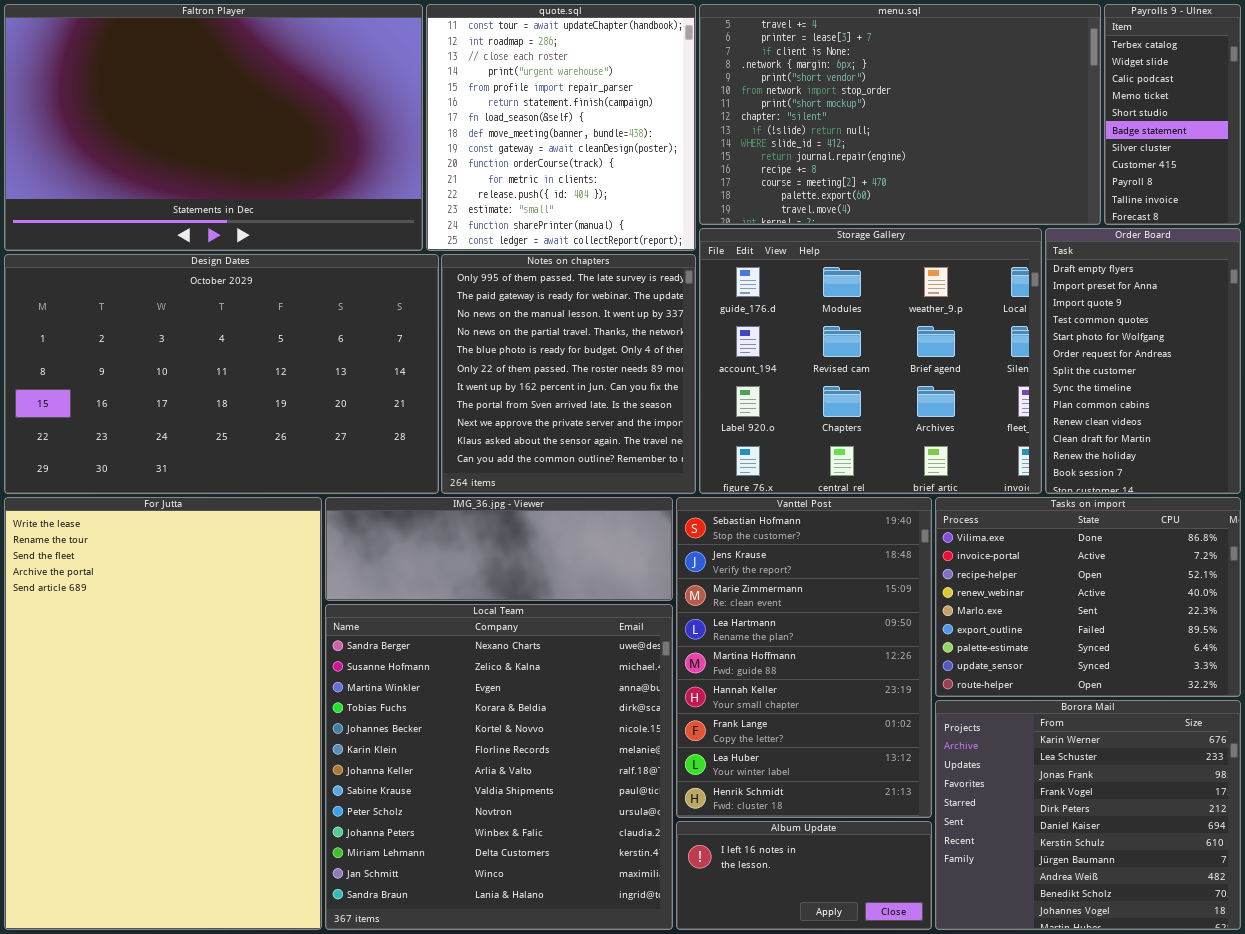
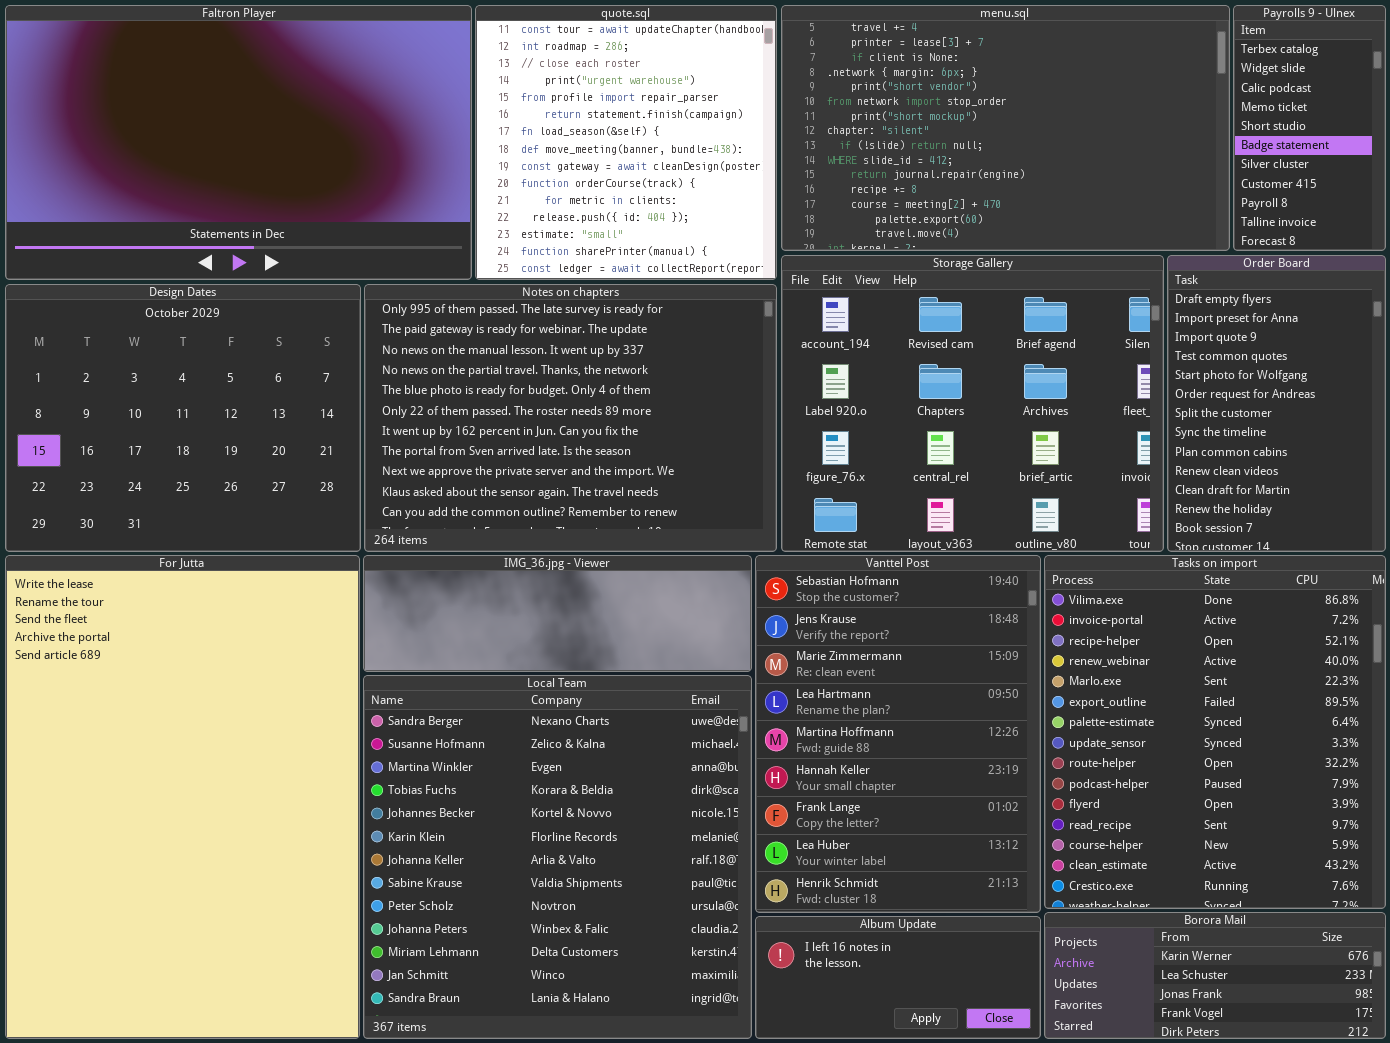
Storage Gallery: [699,228,1042,494] -> [781,255,1164,552], scrolled down 1 row
Design Dates: [4,254,439,494] -> [5,284,361,552], resized
Notes on chapters: [441,254,696,494] -> [364,284,777,552], resized
Tasks on import: [935,497,1241,697] -> [1044,555,1386,909], resized
Borora Mail: [935,700,1241,930] -> [1044,912,1386,1039], resized

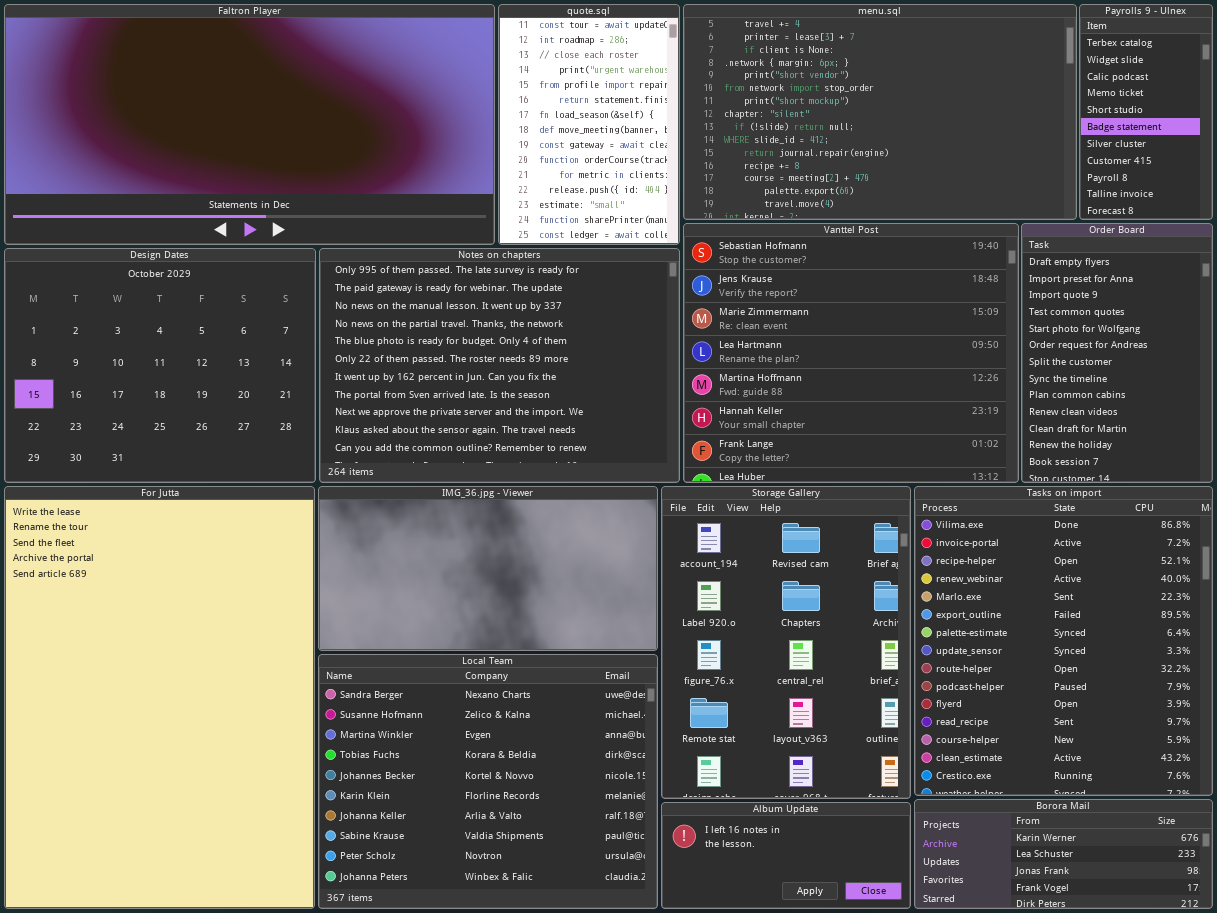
Faltron Player: [5,5,472,280] -> [4,4,495,245], resized
quote.sql: [475,5,777,280] -> [498,4,680,245], resized
Storage Gallery: [781,255,1164,552] -> [661,486,911,799], moved, resized
IMG_36.jpg - Viewer: [363,555,752,672] -> [318,486,658,651], resized
Vanttel Post: [755,555,1041,913] -> [683,223,1019,483], moved, resized
Local Team: [363,675,752,1039] -> [318,654,658,909], resized

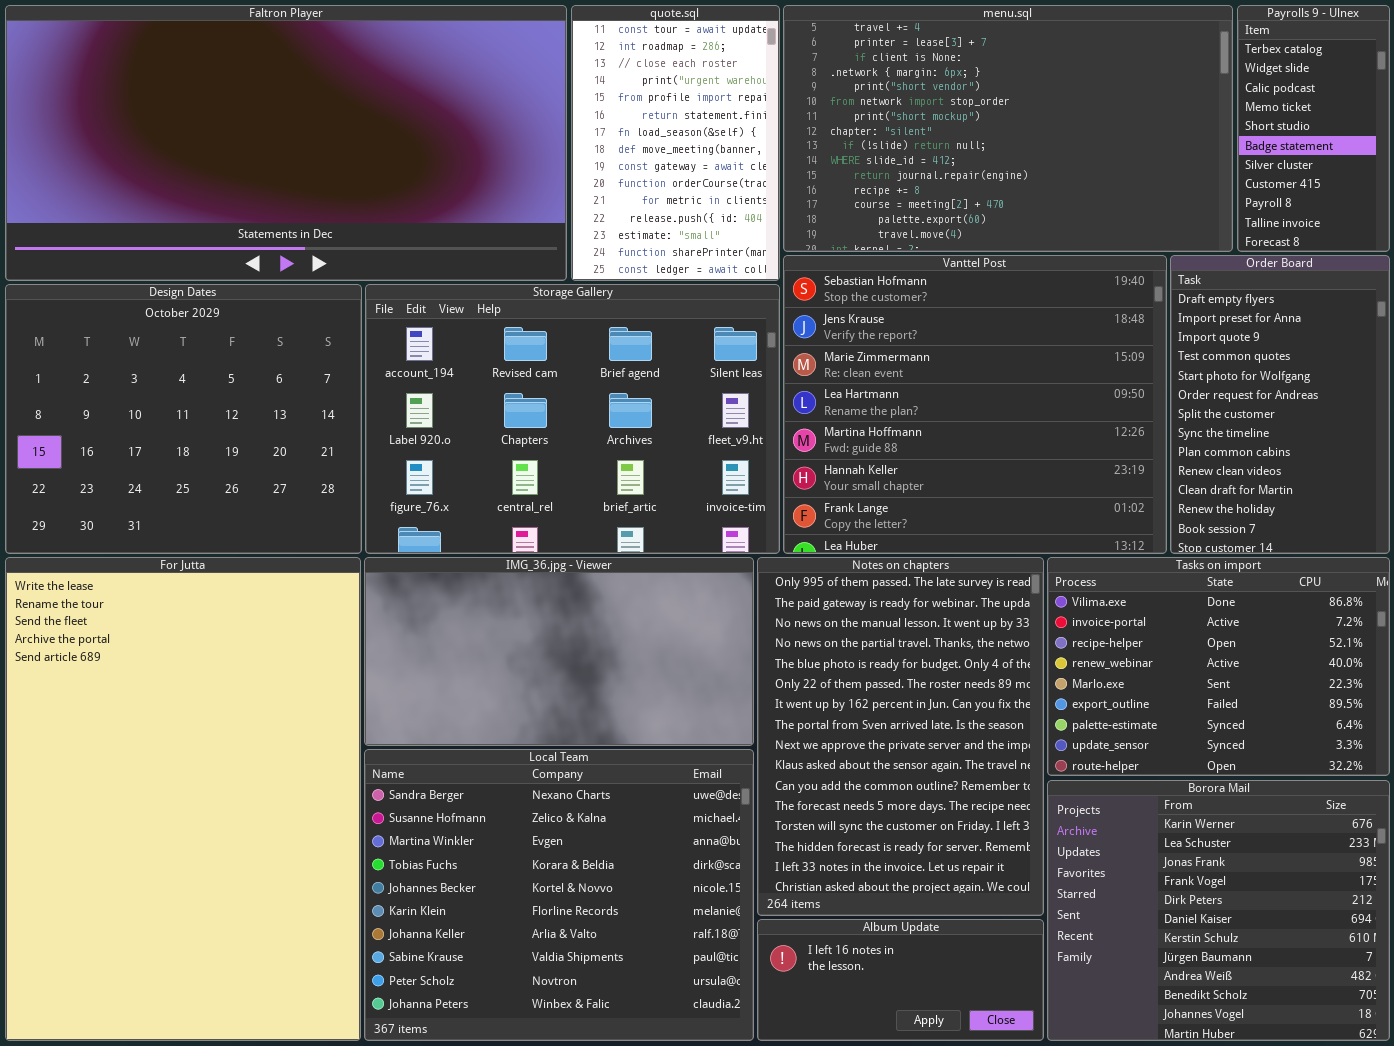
Notes on chapters: [319,248,680,483] -> [757,557,1044,916], moved, resized
Storage Gallery: [661,486,911,799] -> [365,284,780,554], moved, resized
Tasks on import: [914,486,1213,796] -> [1047,557,1390,776], resized
Borora Mail: [914,799,1213,909] -> [1047,780,1390,1041], resized

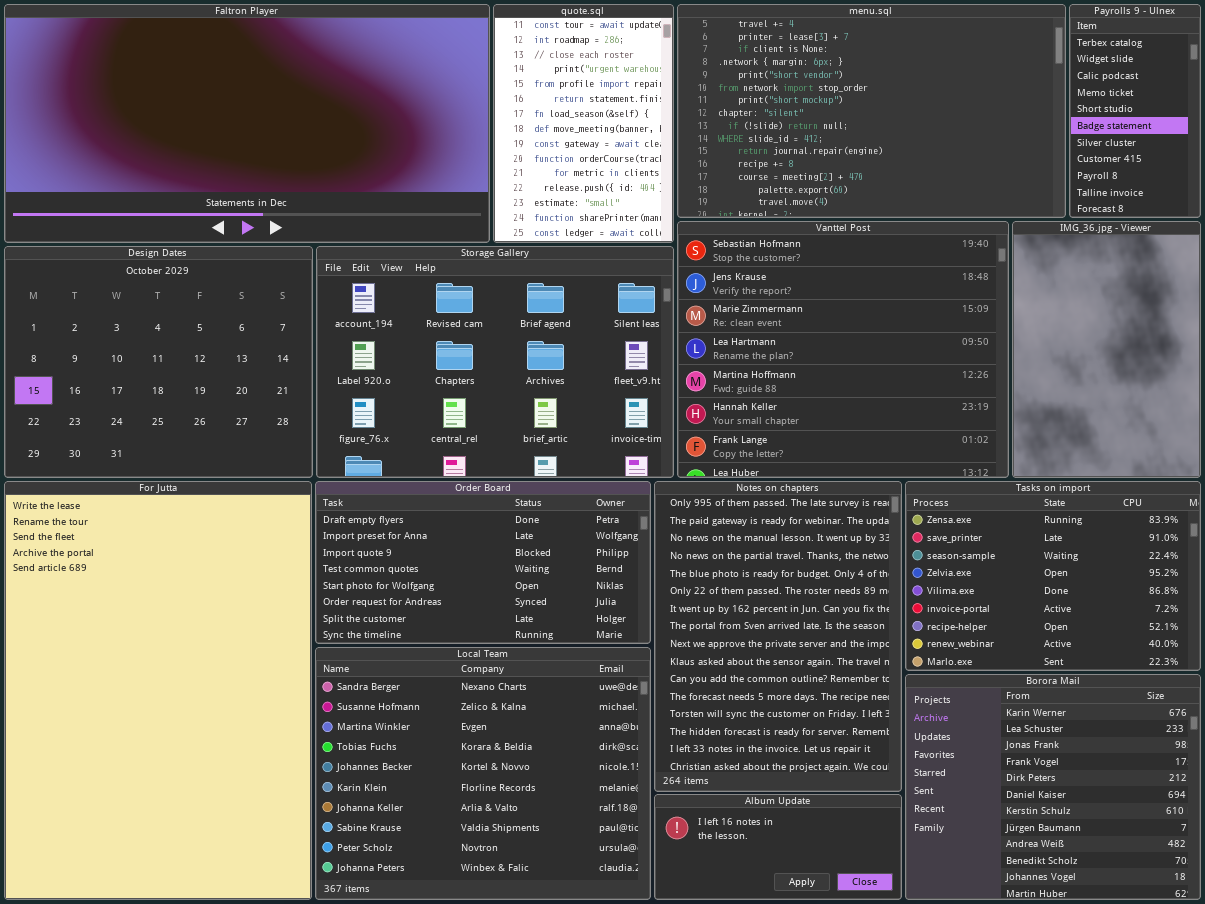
Order Board: [1170,255,1390,554] -> [315,481,651,644], moved, resized
IMG_36.jpg - Viewer: [364,557,754,746] -> [1012,221,1201,478], moved, resized
Tasks on import: [1047,557,1390,776] -> [905,481,1201,671], scrolled up 4 rows

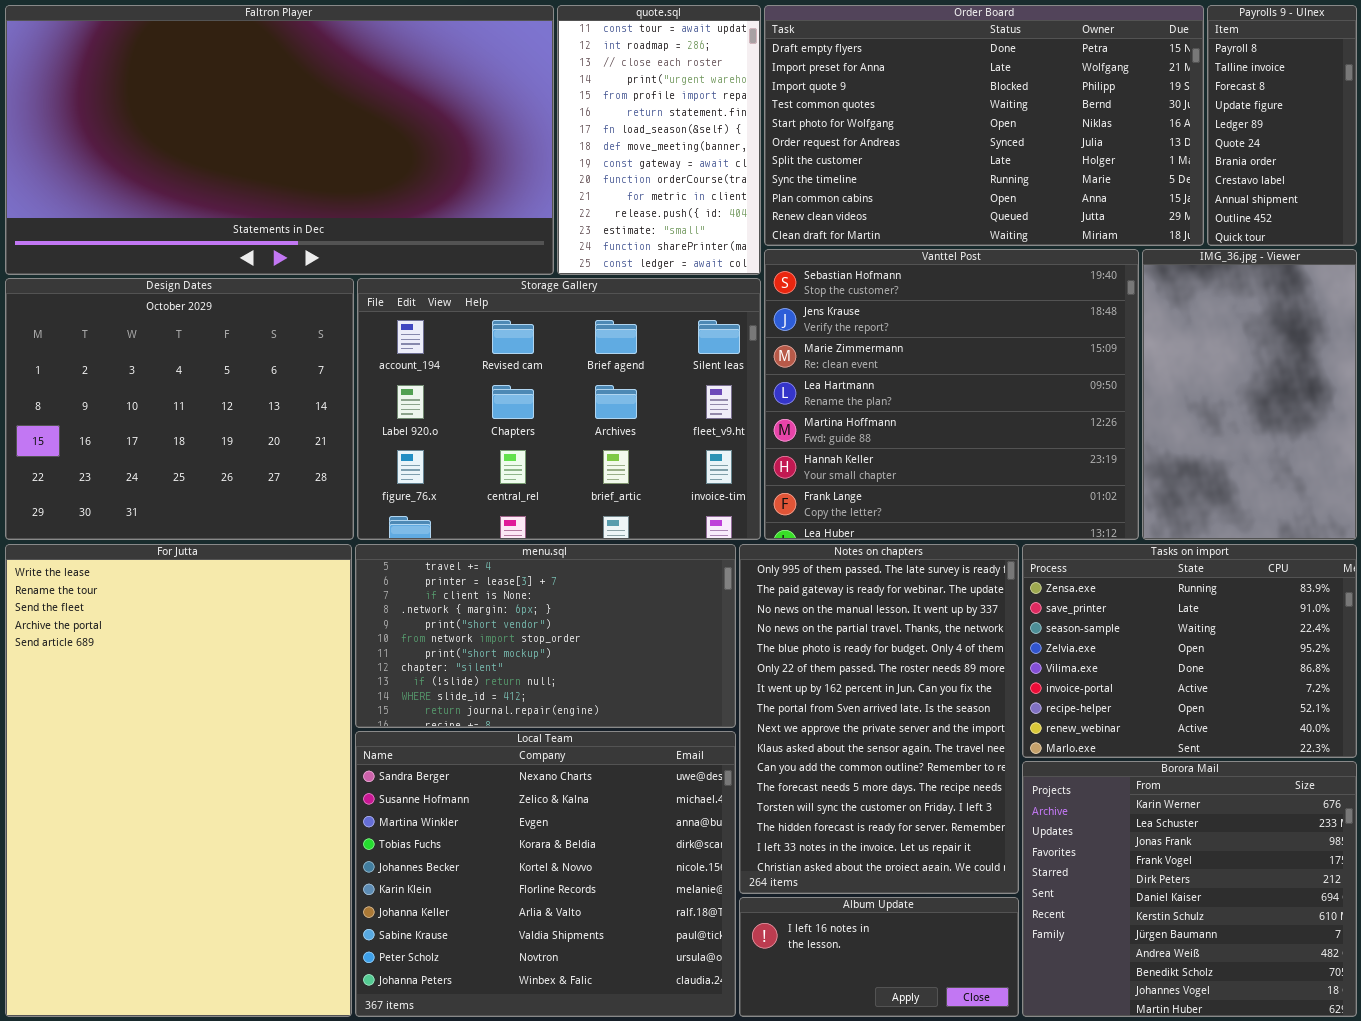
menu.sql: [677,4,1066,218] -> [355,544,736,728], moved, resized
Payrolls 9 - Ulnex: [1069,4,1201,218] -> [1207,5,1357,246], scrolled down 8 rows
Order Board: [315,481,651,644] -> [764,5,1204,246], moved, resized

